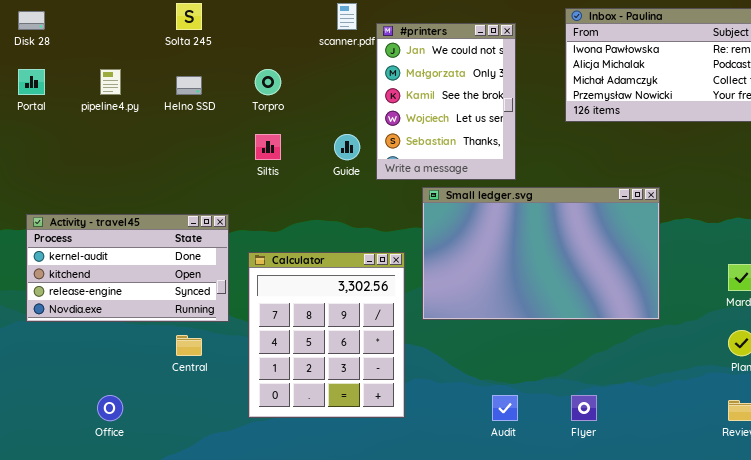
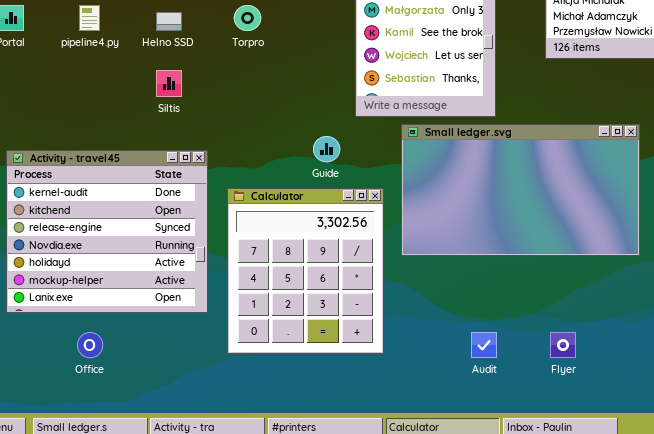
Siltis: [255,134,281,160] -> [156,70,182,97], moved
Guide: [334,134,360,160] -> [313,136,340,162], moved
Activity - travel45: [26,214,229,322] -> [6,150,208,313], resized

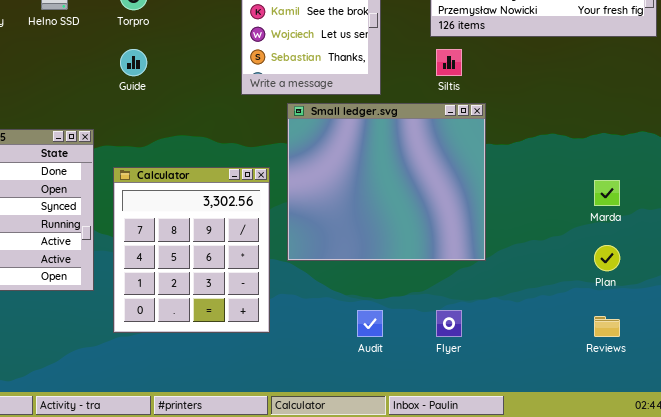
Siltis: [156,70,182,97] -> [436,49,462,76], moved
Small ledger.svg: [401,124,640,256] -> [287,103,486,261], resized
Guide: [313,136,340,162] -> [120,49,147,76], moved

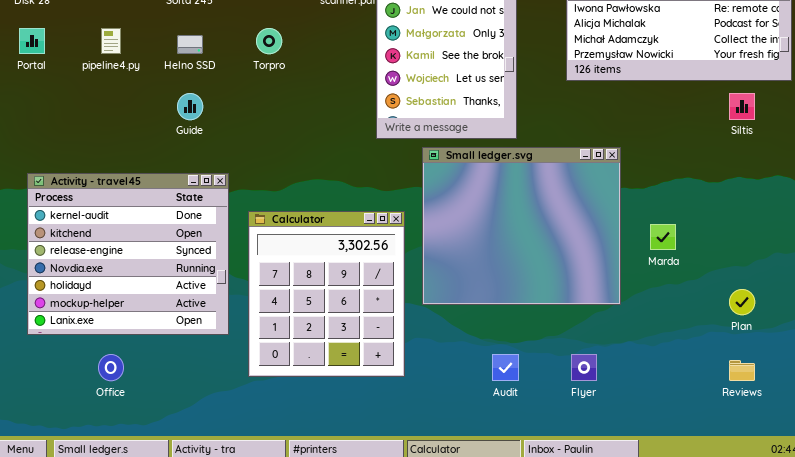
Guide: [120,49,147,76] -> [177,93,203,120], moved
Siltis: [436,49,462,76] -> [729,93,755,120], moved
Marda: [594,180,620,206] -> [650,224,676,250], moved

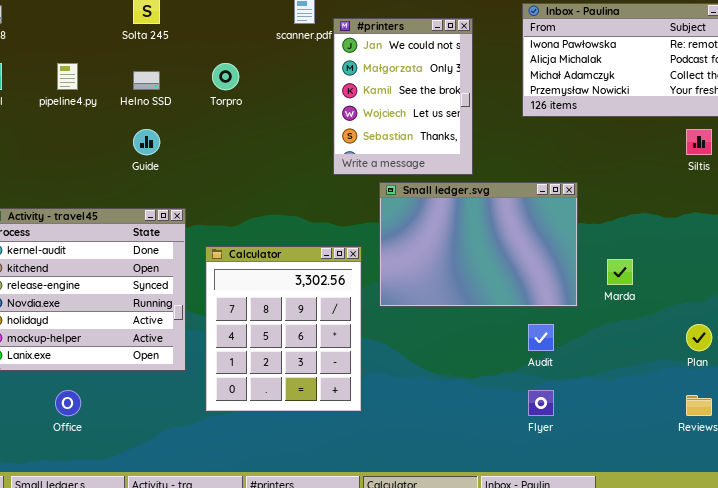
Small ledger.svg: [422,147,621,305] -> [379,182,578,307], resized
Audit: [492,354,519,381] -> [528,324,554,351], moved

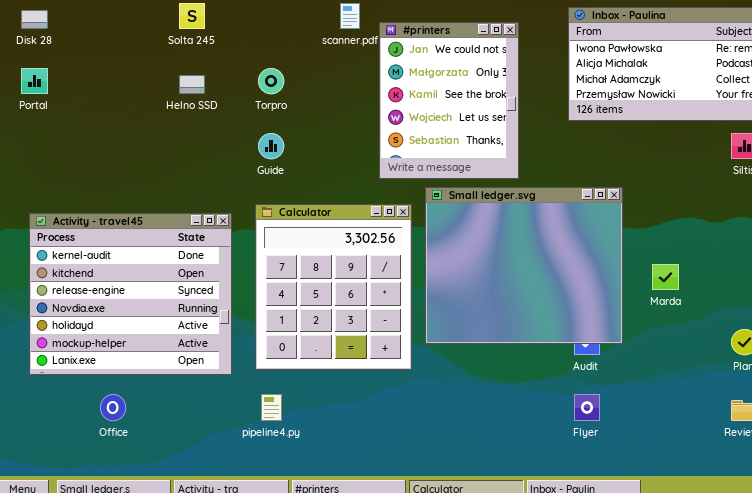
pipeline4.py: [57,63,78,90] -> [261,394,282,421], moved
Guide: [133,129,160,155] -> [258,133,284,159], moved
Small ledger.svg: [379,182,578,307] -> [425,187,623,344], resized
Calculator: [205,246,362,412] -> [255,204,412,370], moved

